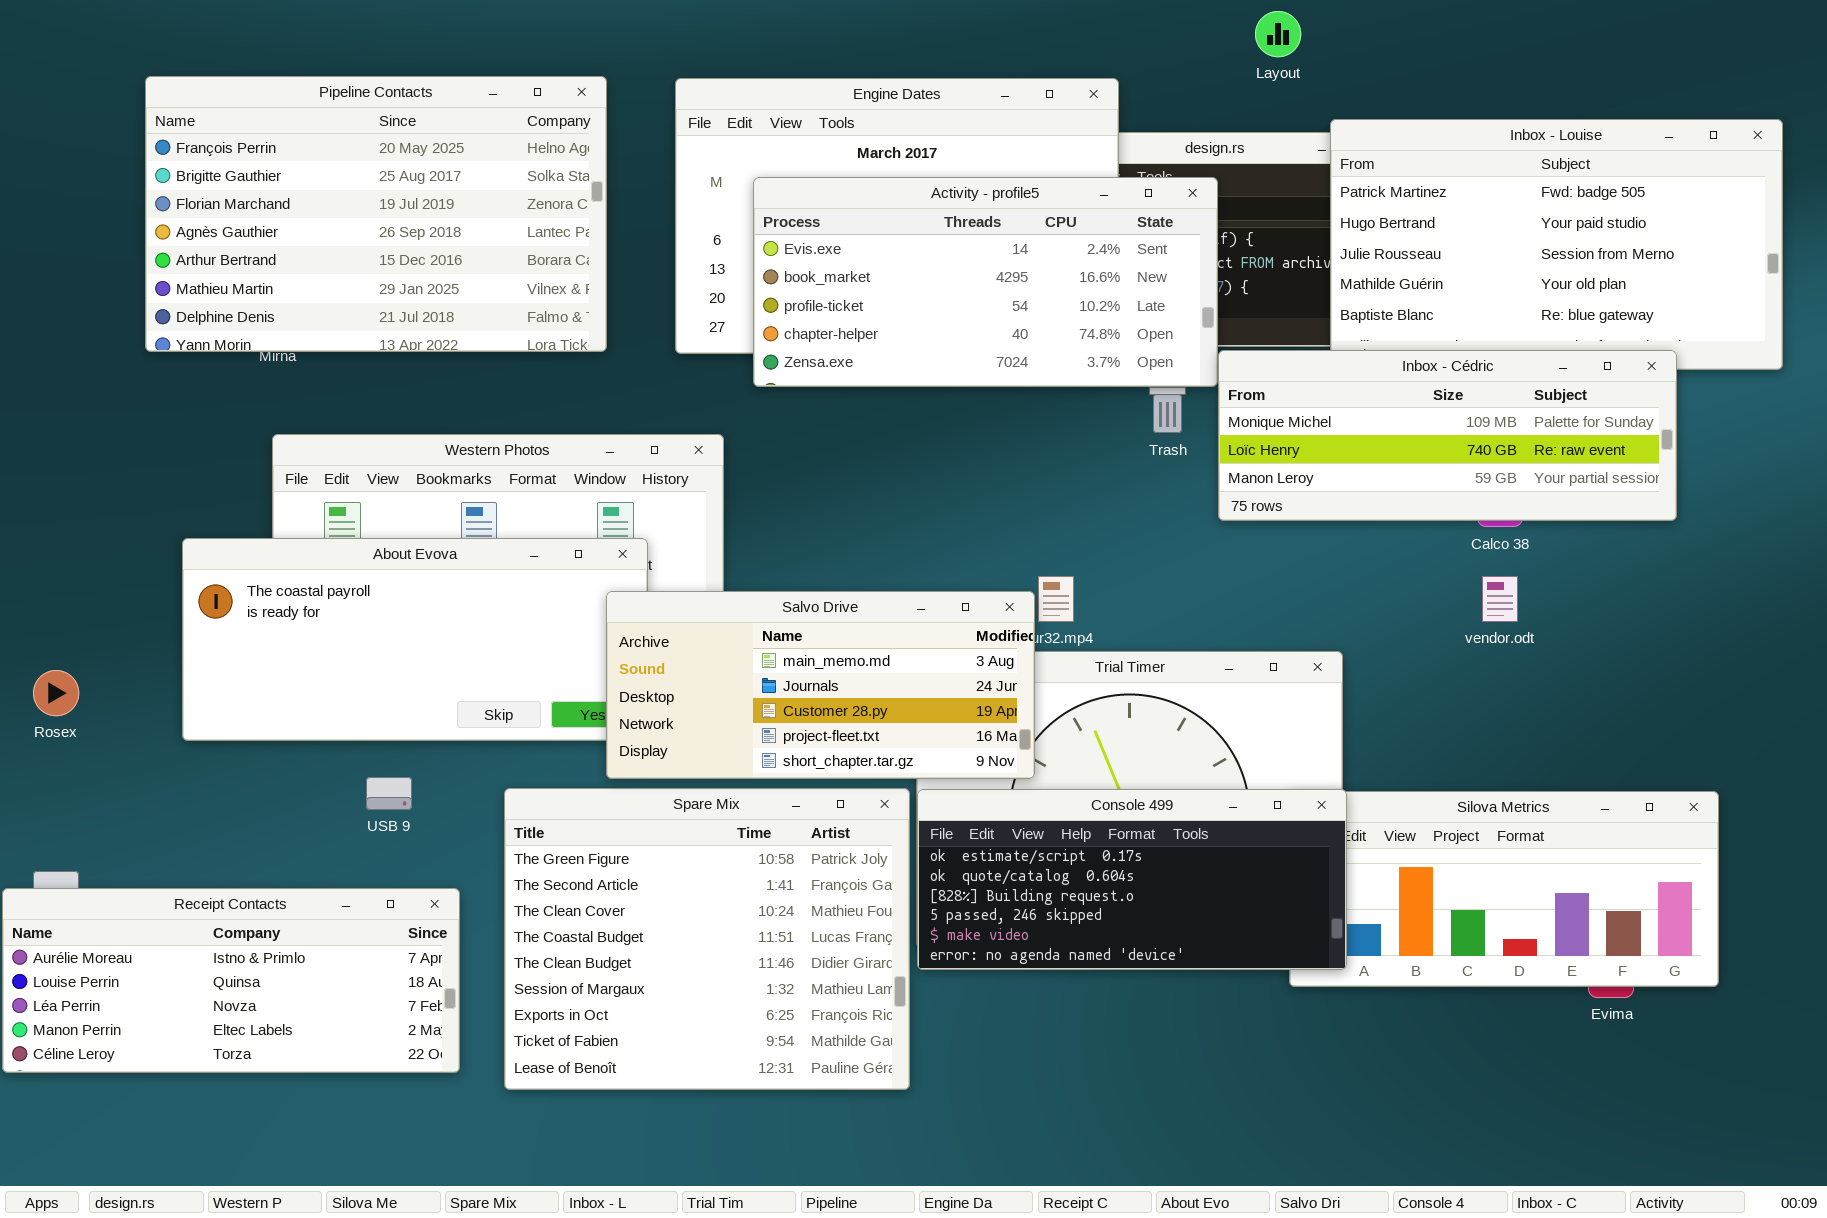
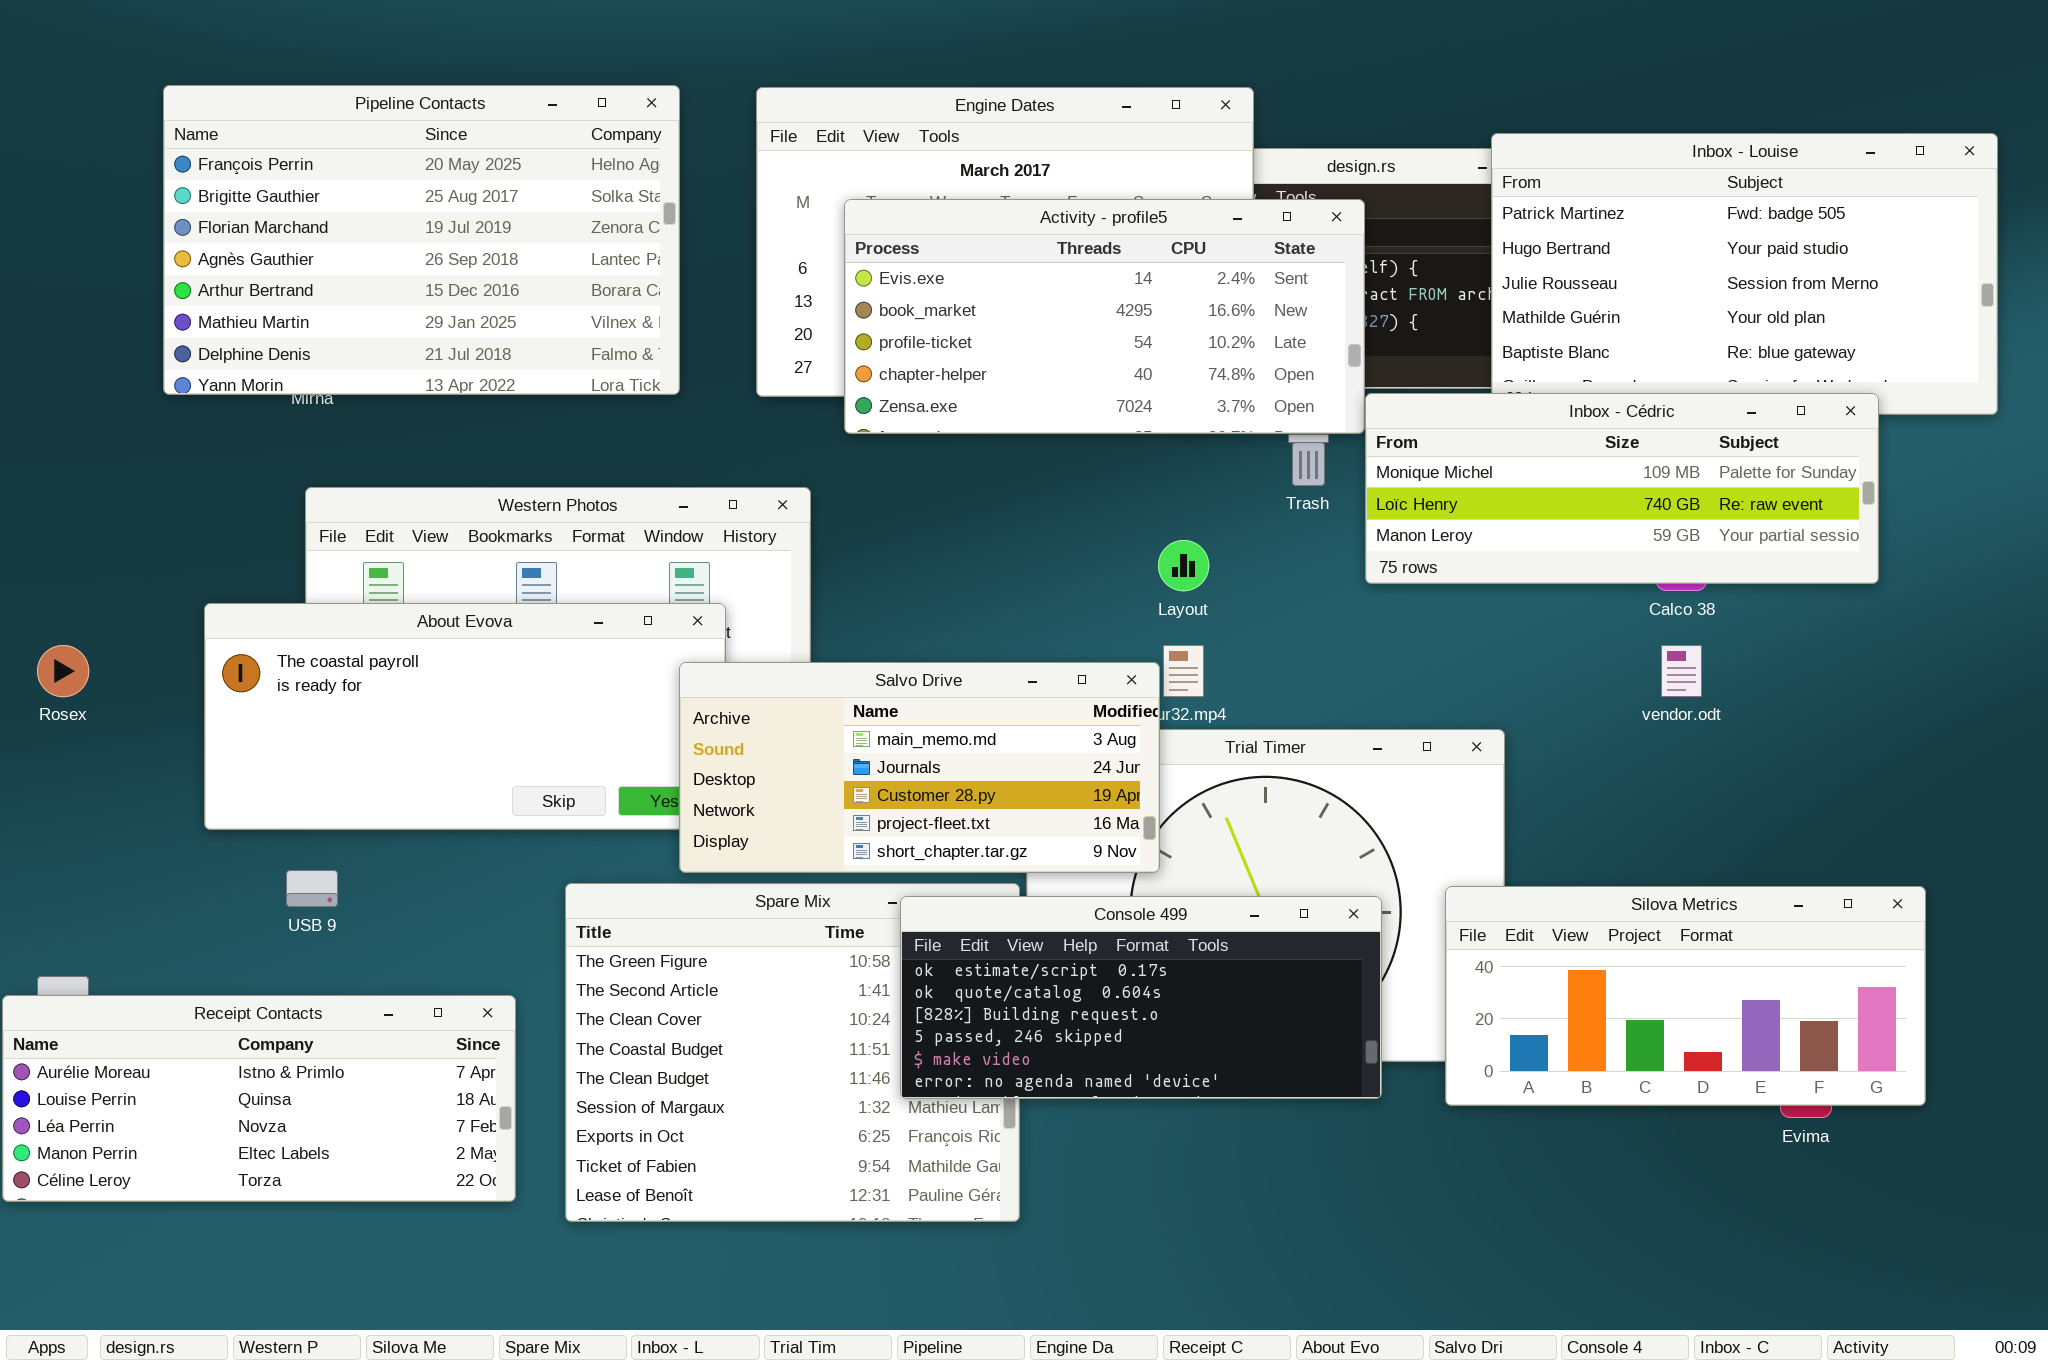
Layout: [1255,11,1301,57] -> [1158,540,1209,591], moved
Rosex: [33,670,79,716] -> [37,645,89,697], moved
USB 9: [366,777,412,810] -> [286,870,338,907], moved
Console 499: [917,789,1347,970] -> [900,896,1382,1099], moved

